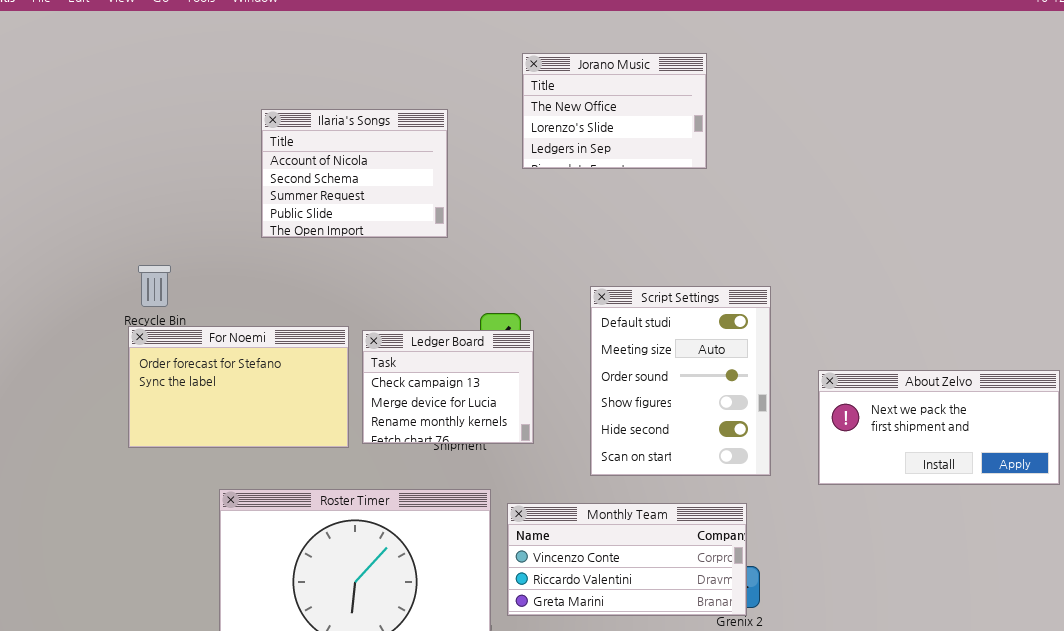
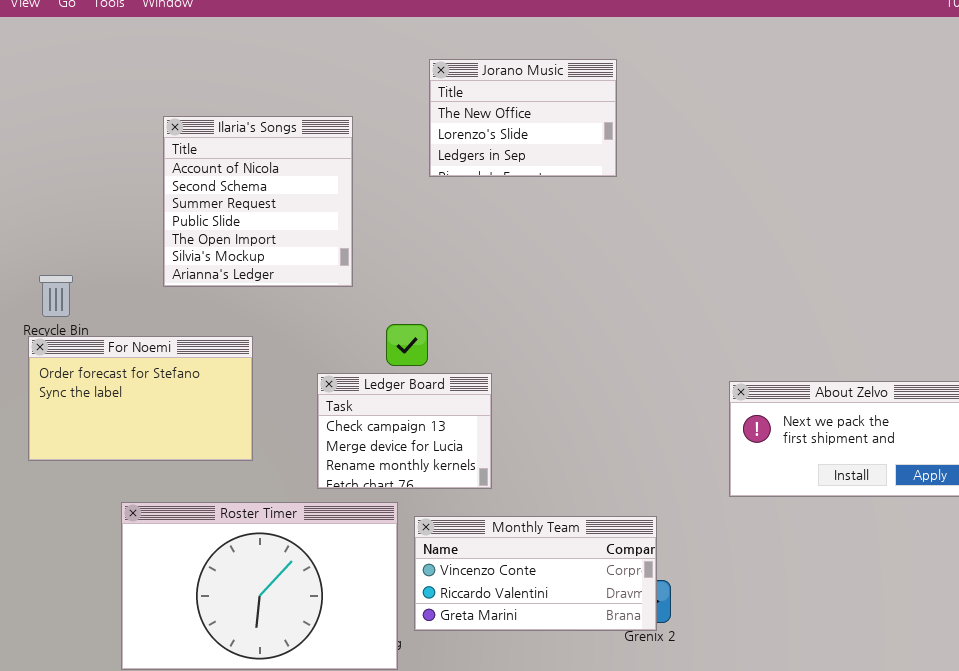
Ilaria's Songs: [261,109,448,238] -> [163,116,353,287], resized
Script Settings: [590,286,771,476] -> none, closed
Ledger Board: [362,330,534,444] -> [317,373,492,489], moved

